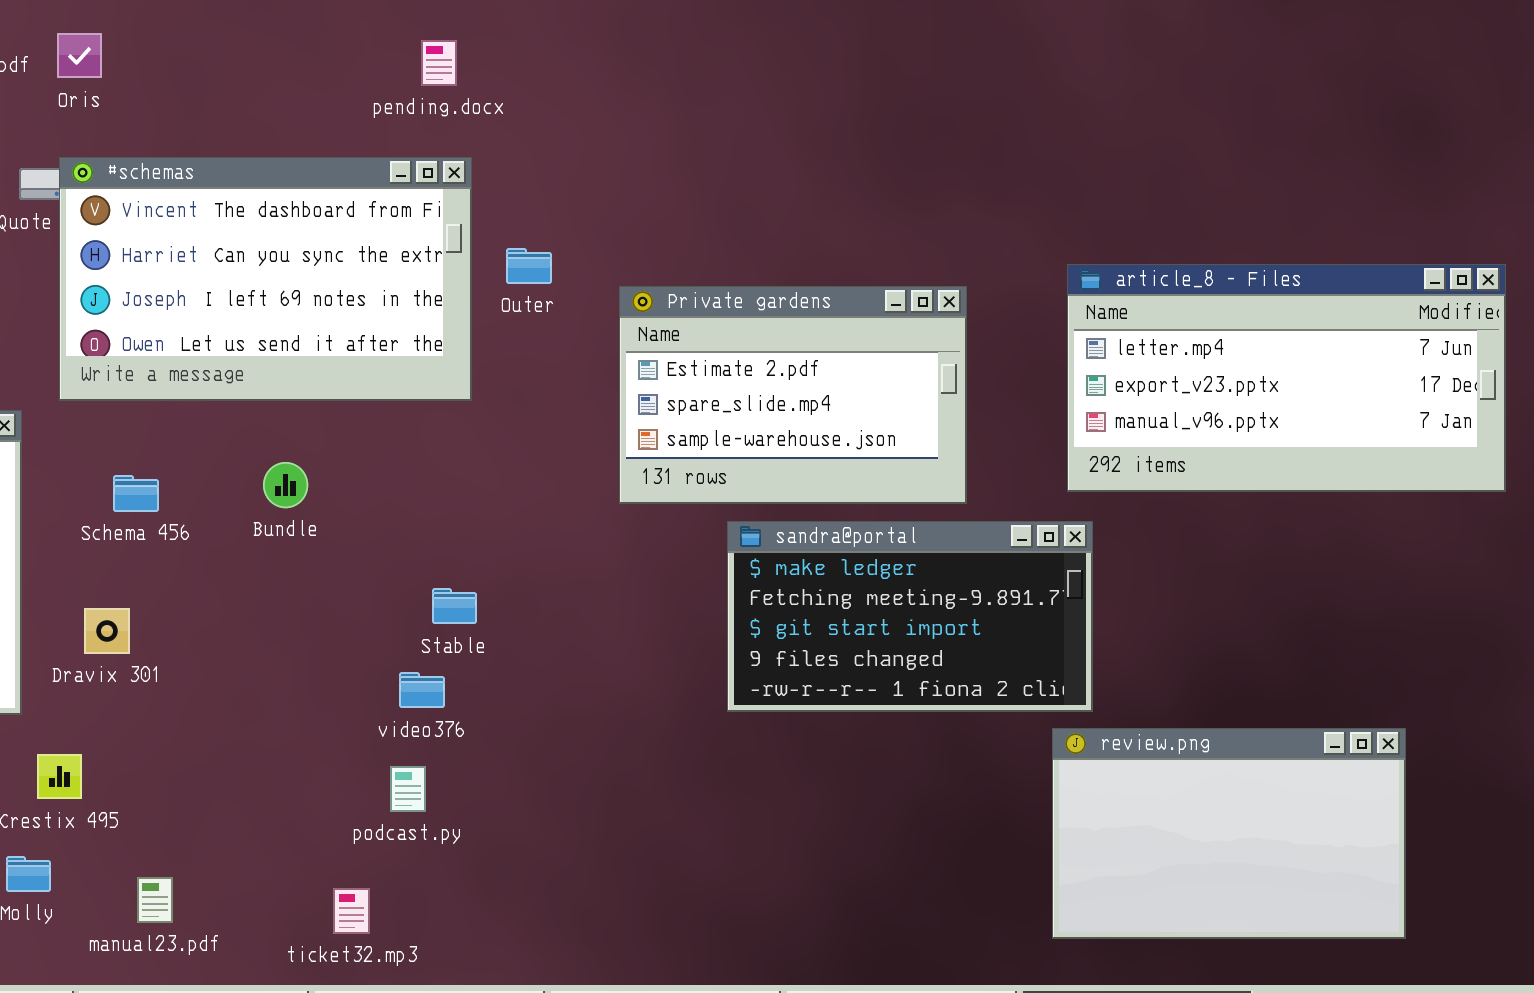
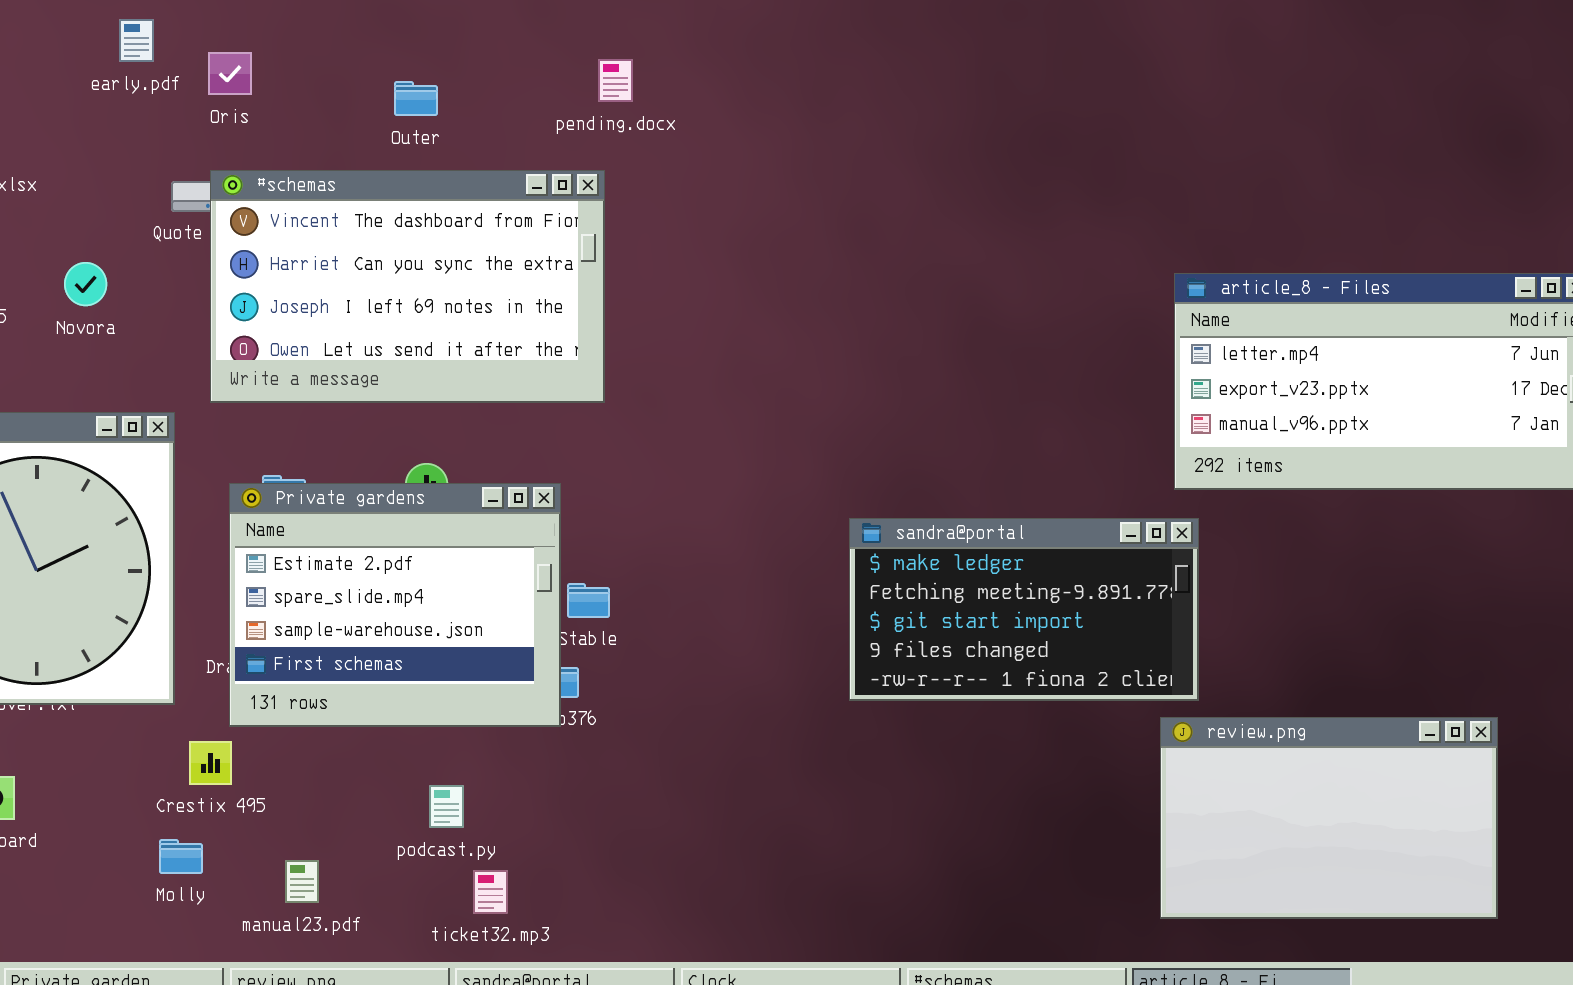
pending.docx: [421,40,457,86] -> [598,59,633,102], moved
Outer: [506,248,552,284] -> [394,81,438,116], moved
Private gardens: [619,286,967,504] -> [229,483,561,727], moved, resized
podcast.py: [390,766,426,812] -> [429,785,464,828], moved

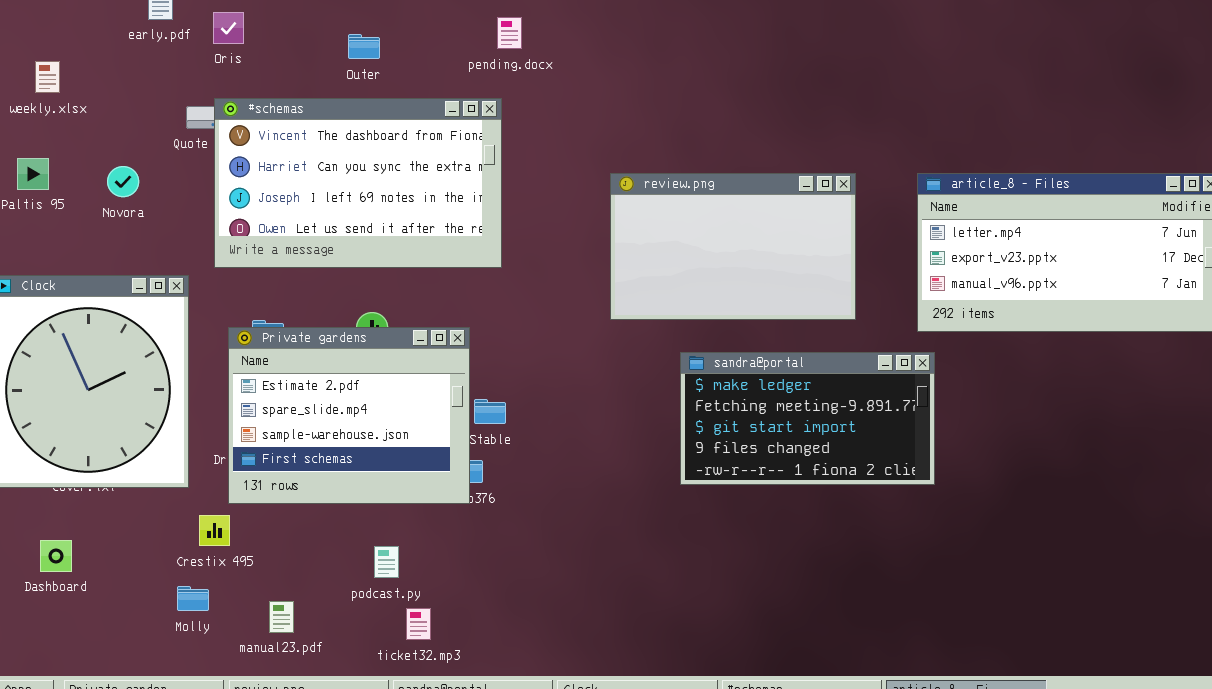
review.png: [1160,717,1498,919] -> [610,173,856,320], moved

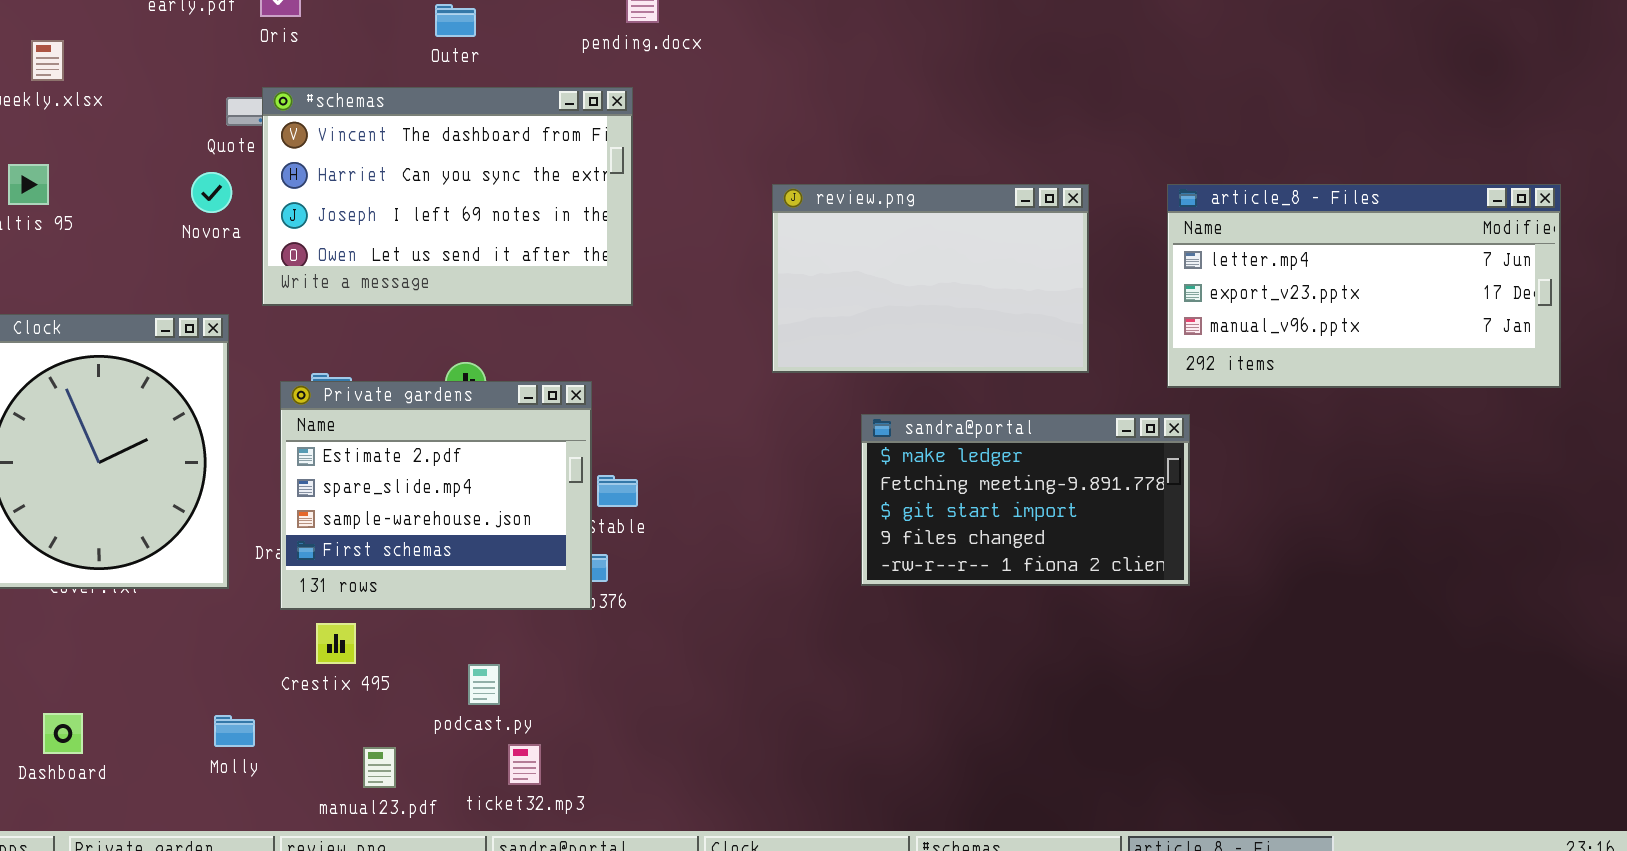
Novora: [107,166,139,197] -> [191,172,232,213], moved
Crestix 495: [199,515,230,546] -> [316,623,356,664], moved
Dashboard: [40,540,72,572] -> [43,713,83,754], moved
manual23.pdf: [269,601,294,633] -> [363,747,396,788], moved

